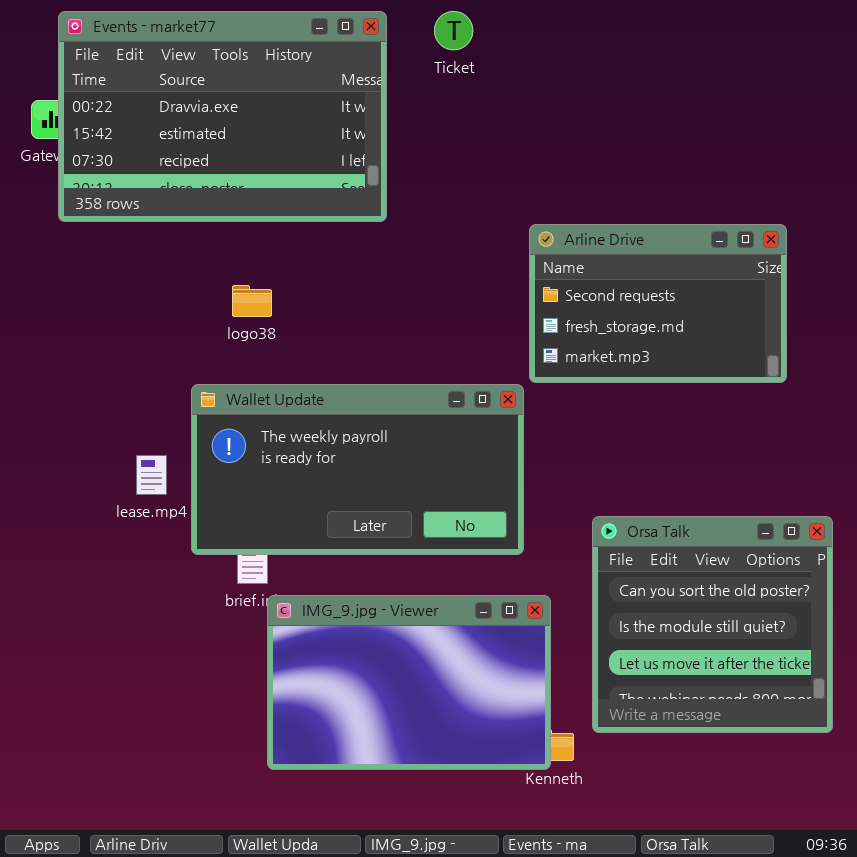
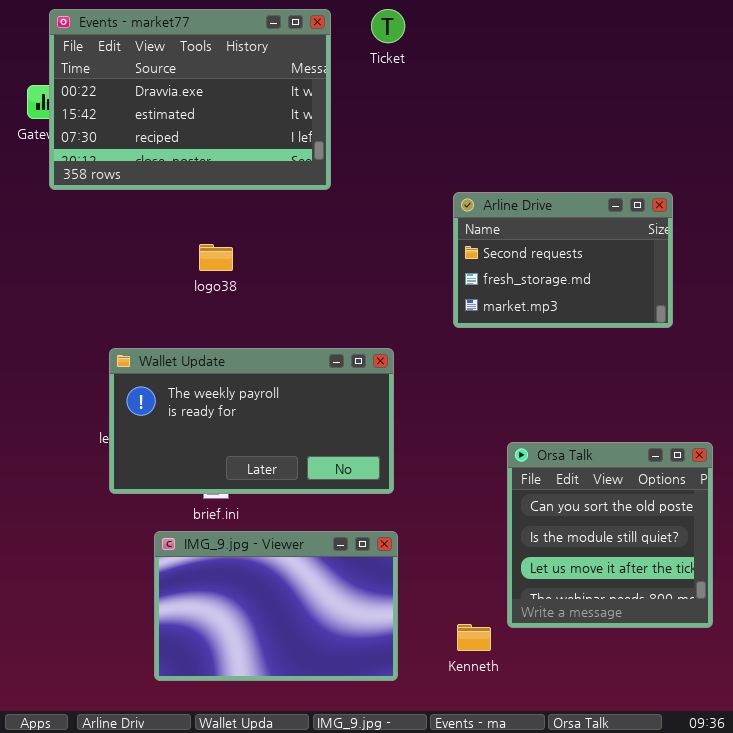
Wallet Update: [191,384,524,555] -> [109,348,394,494], moved
IMG_9.jpg - Viewer: [267,595,551,770] -> [154,531,398,681], moved

